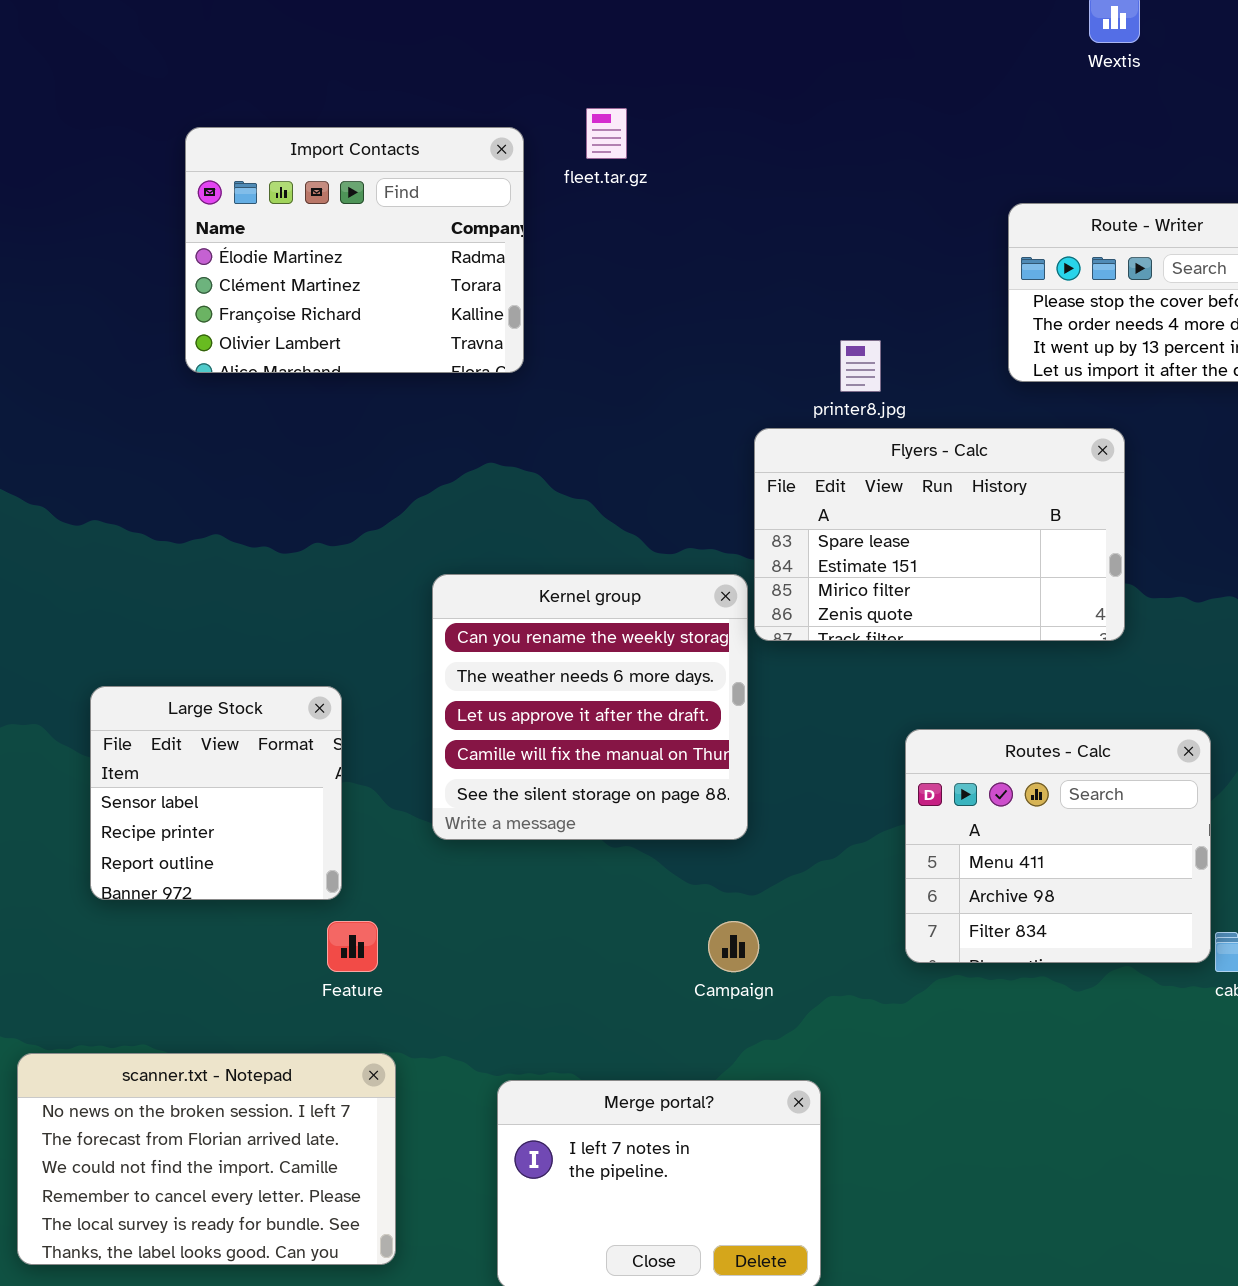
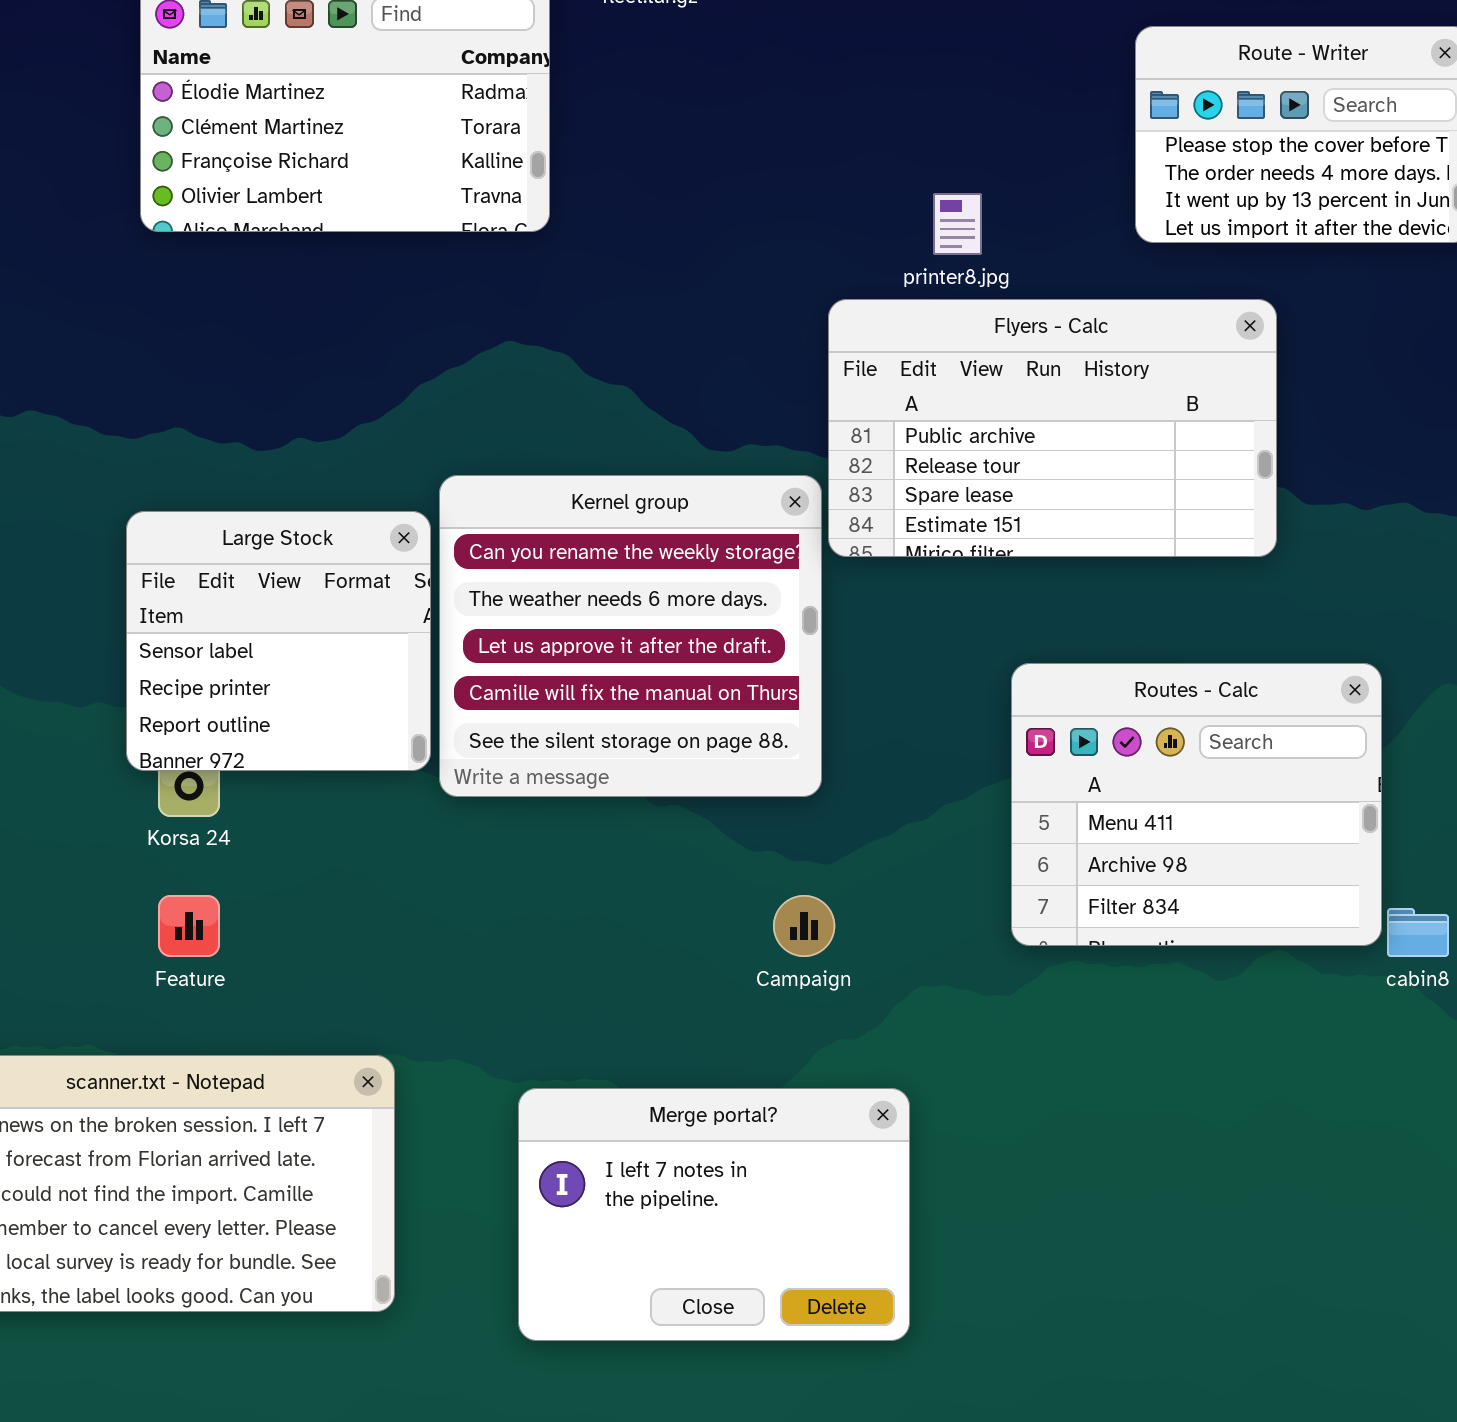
Flyers - Calc: [754,428,1125,641] -> [828,299,1277,557], scrolled up 2 rows
Large Stock: [90,686,342,900] -> [126,511,431,771], moved
Feature: [327,921,378,972] -> [158,895,220,957], moved

